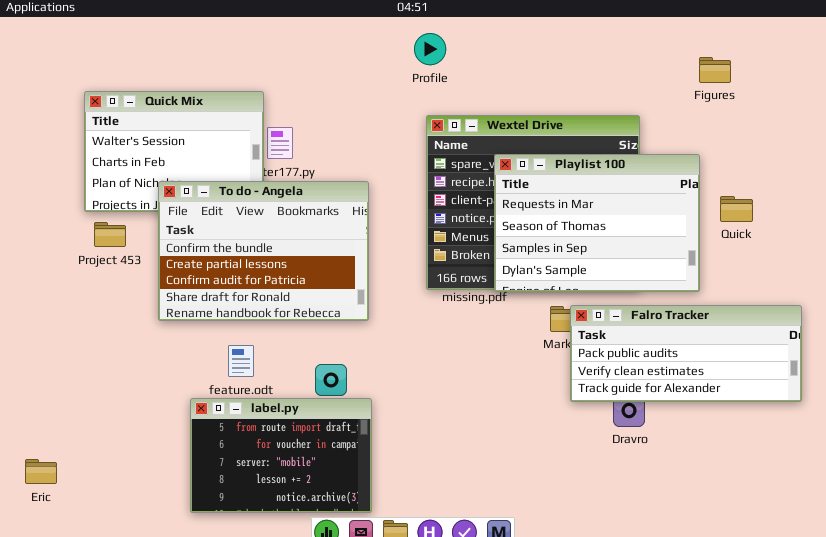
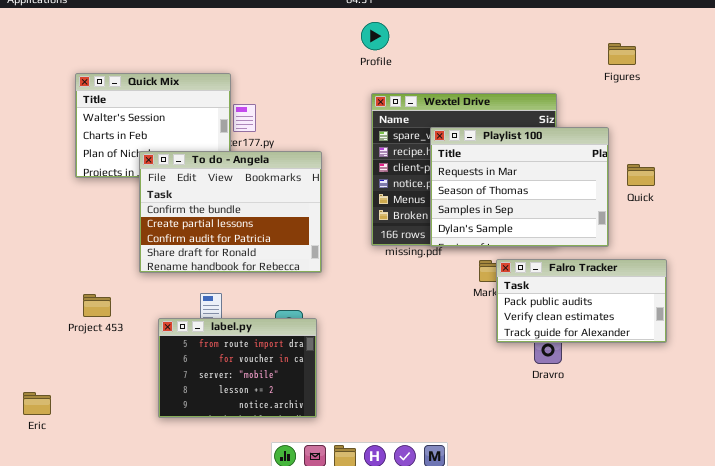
Project 453: [94,222,126,247] -> [83,294,111,317], moved
Falro Tracker: [570,305,802,402] -> [496,259,667,343], resized
label.py: [190,398,372,513] -> [158,318,317,418], moved

